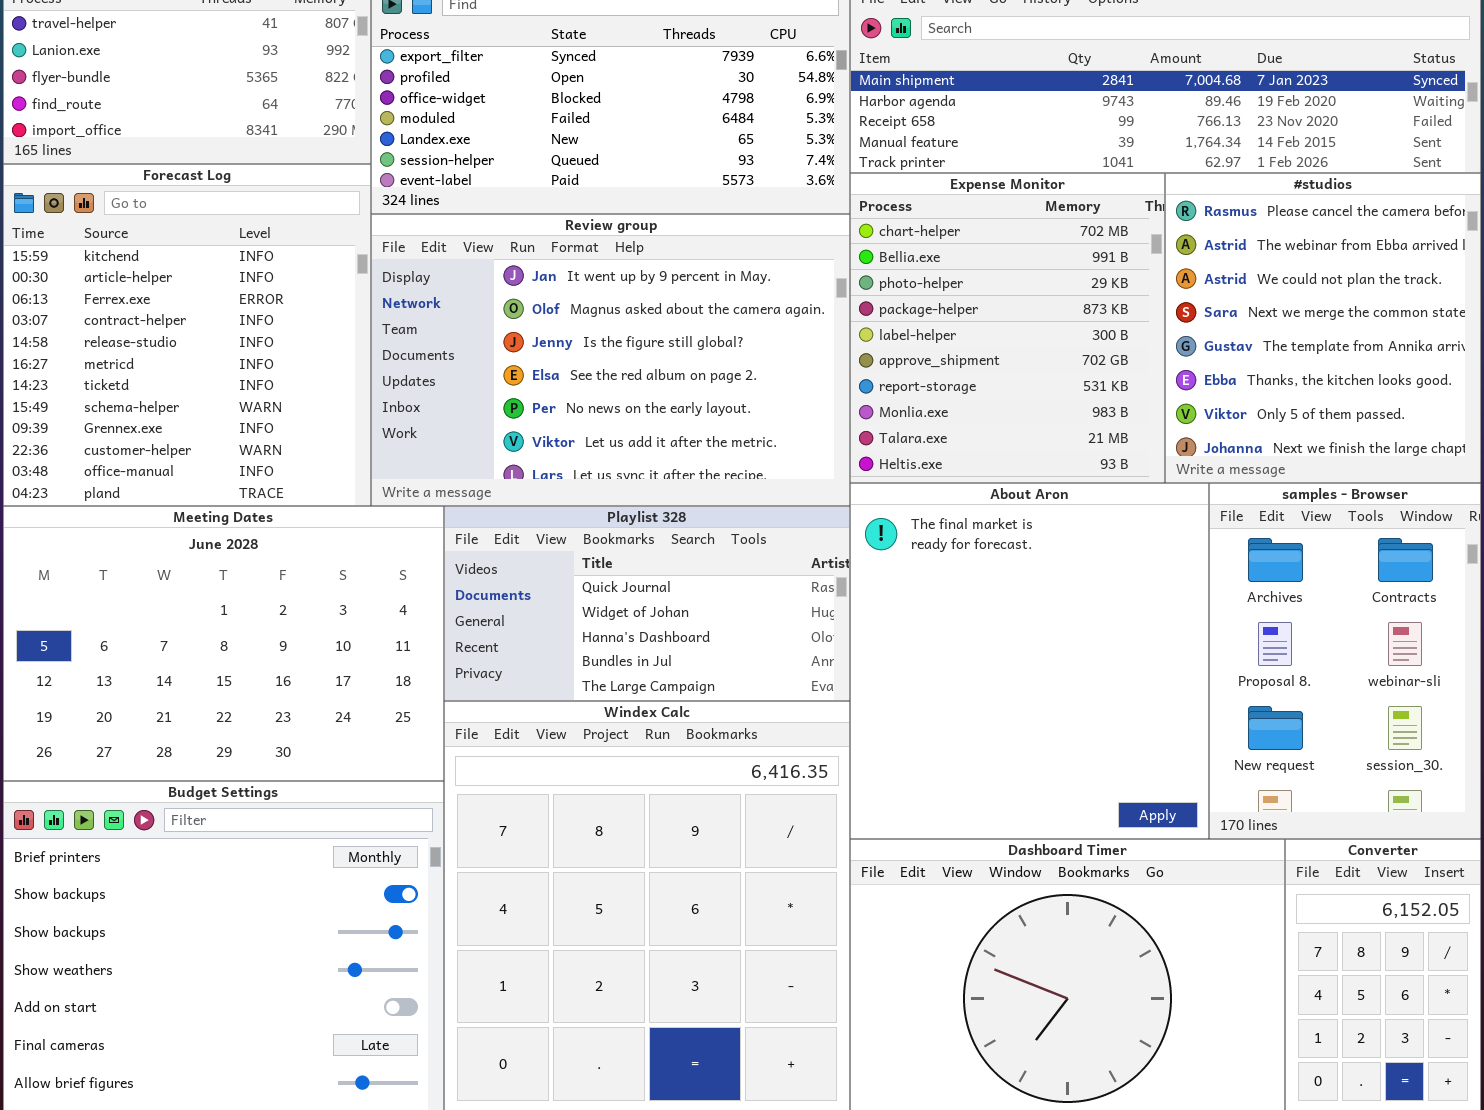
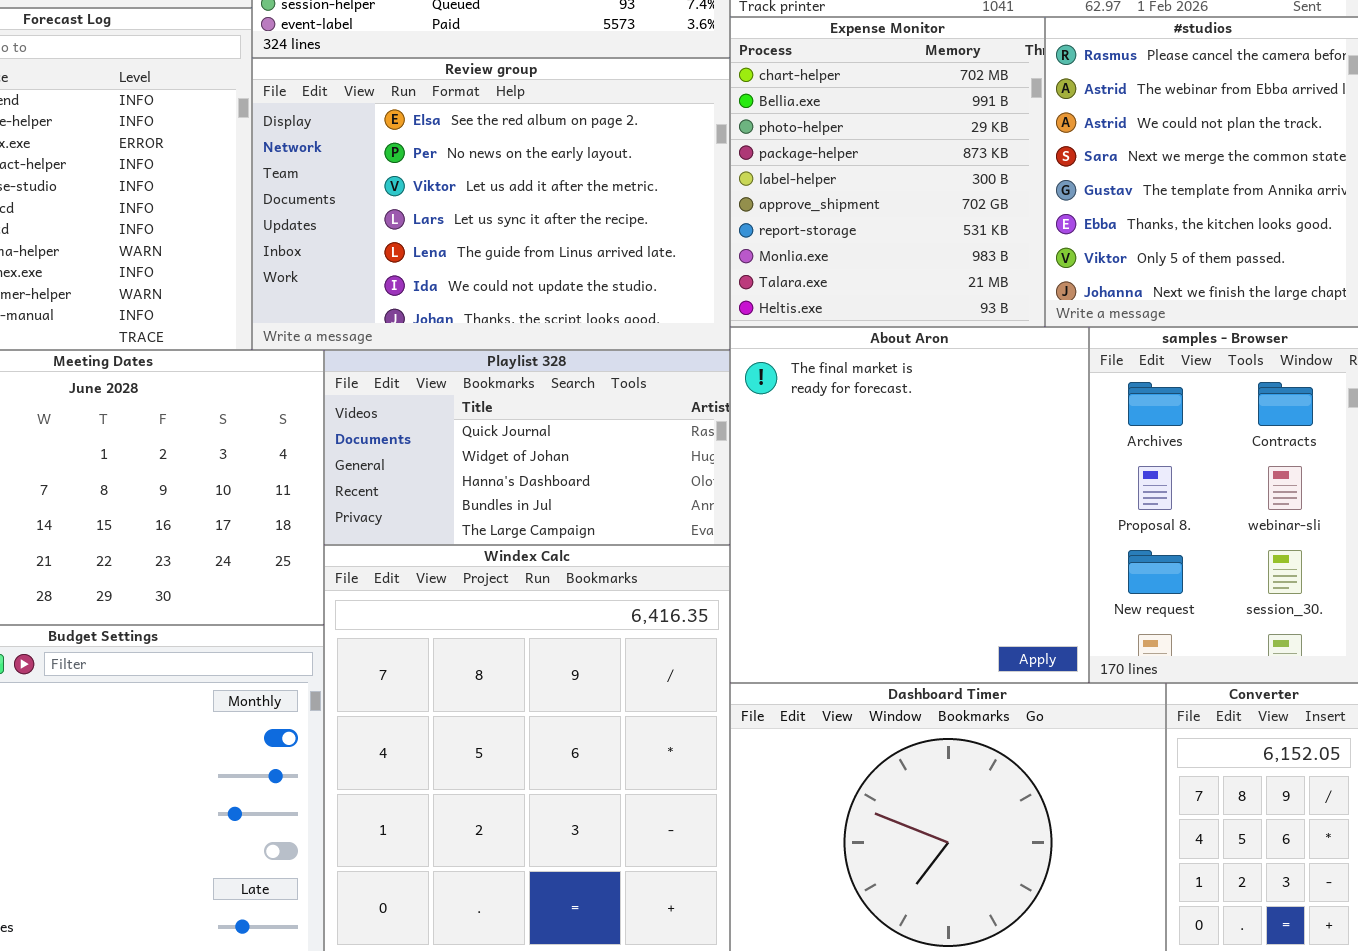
Review group: [371,214,850,506] -> [252,58,730,350], scrolled down 3 rows

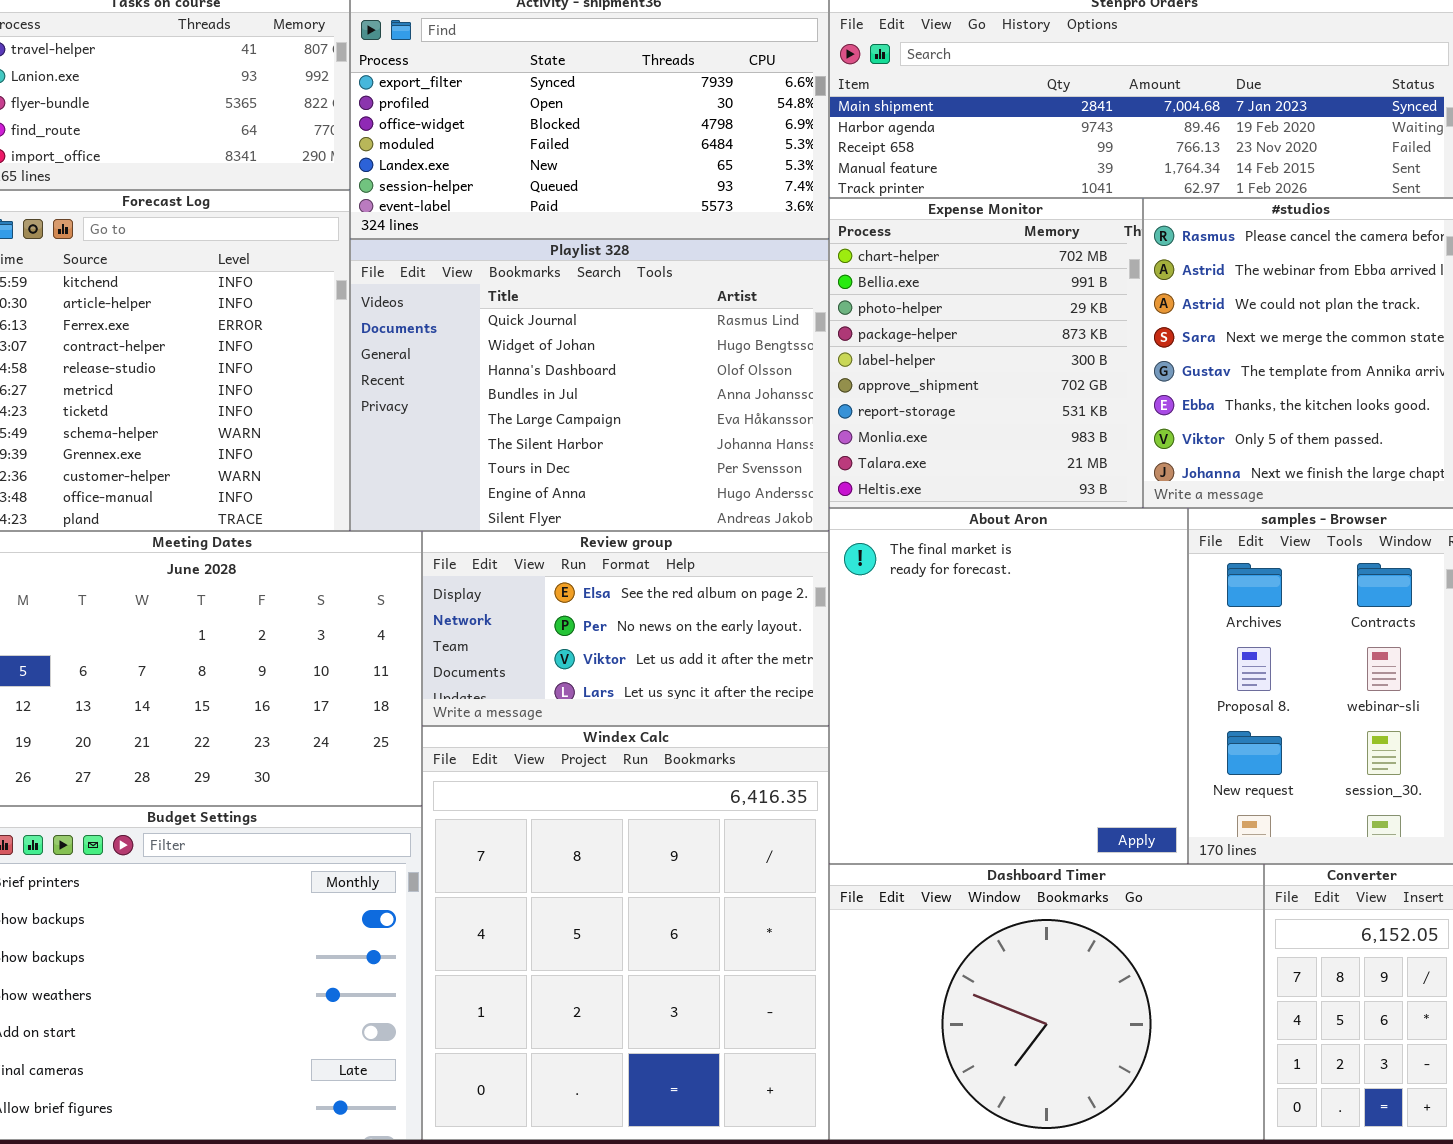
Review group: [252,58,730,350] -> [422,531,829,726], moved, resized
Playlist 328: [324,350,730,545] -> [350,239,829,531], moved, resized

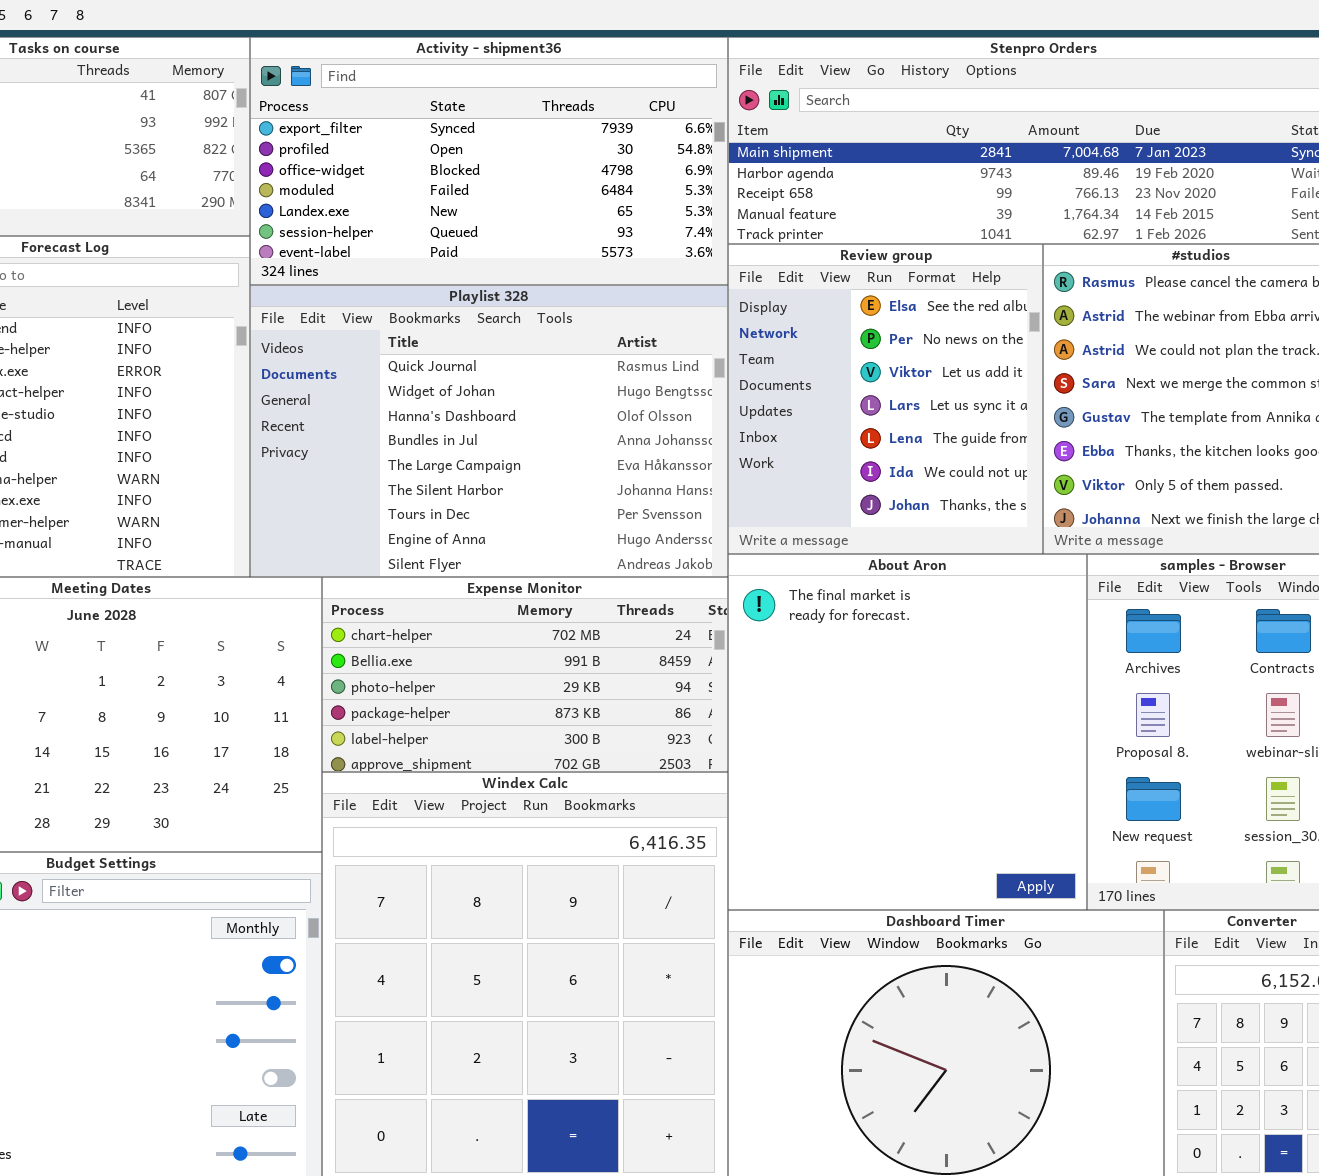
Expense Monitor: [829,198,1143,508] -> [322,577,728,772], moved, resized
Review group: [422,531,829,726] -> [728,244,1043,554], moved, resized

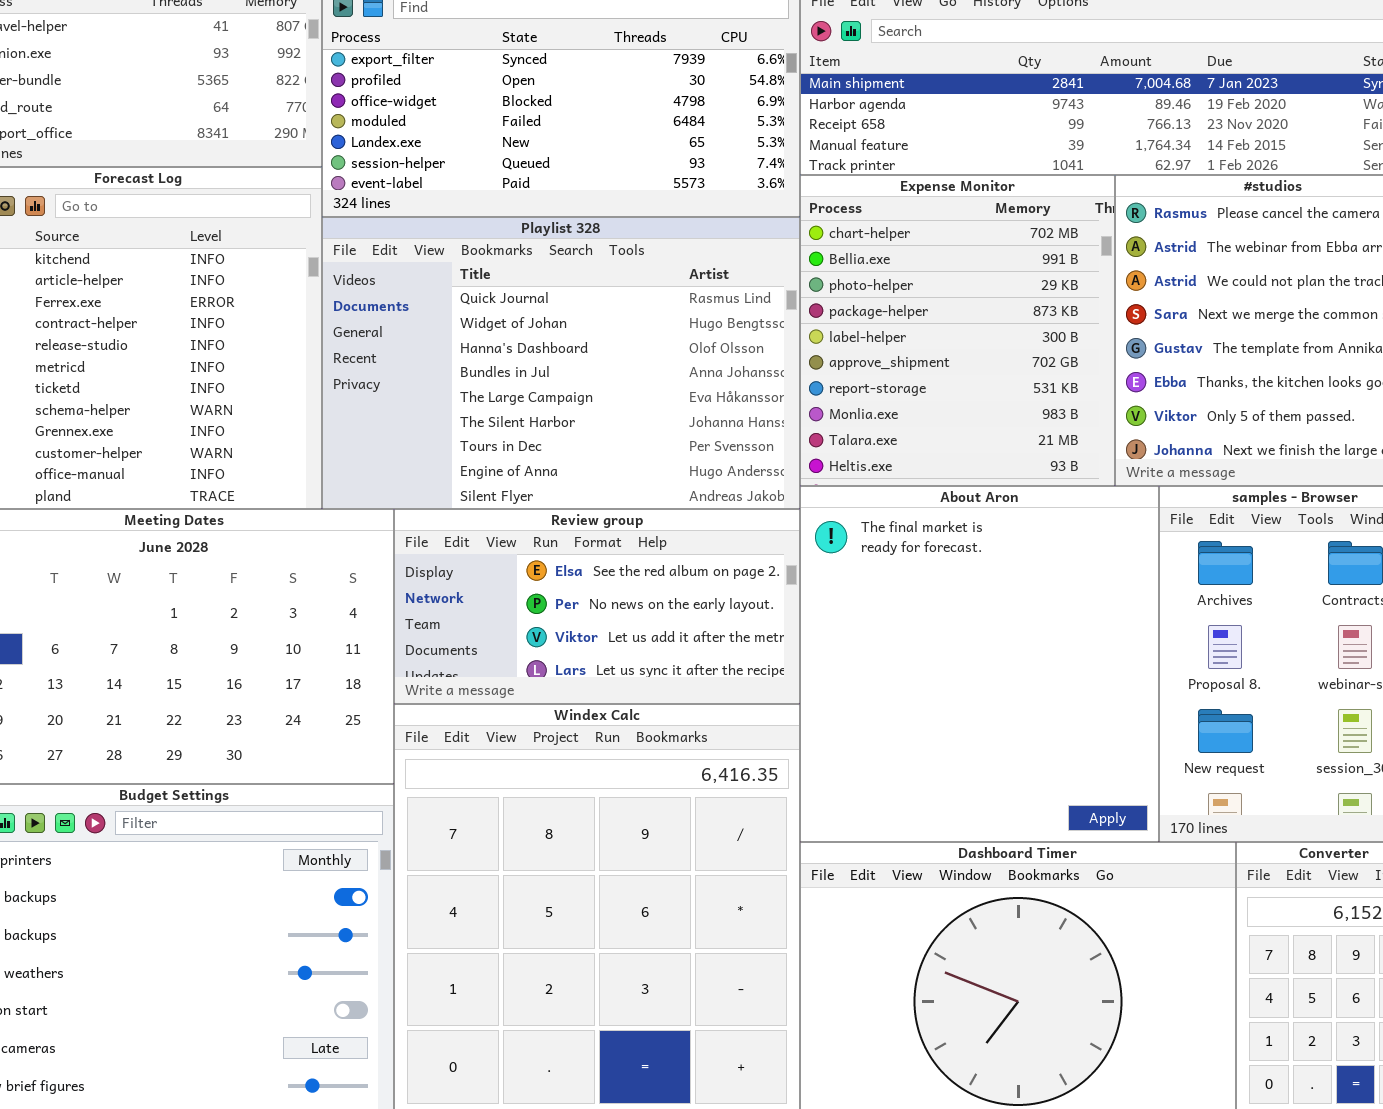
Review group: [728,244,1043,554] -> [394,509,800,704], moved, resized
Expense Monitor: [322,577,728,772] -> [800,175,1115,486], moved, resized

